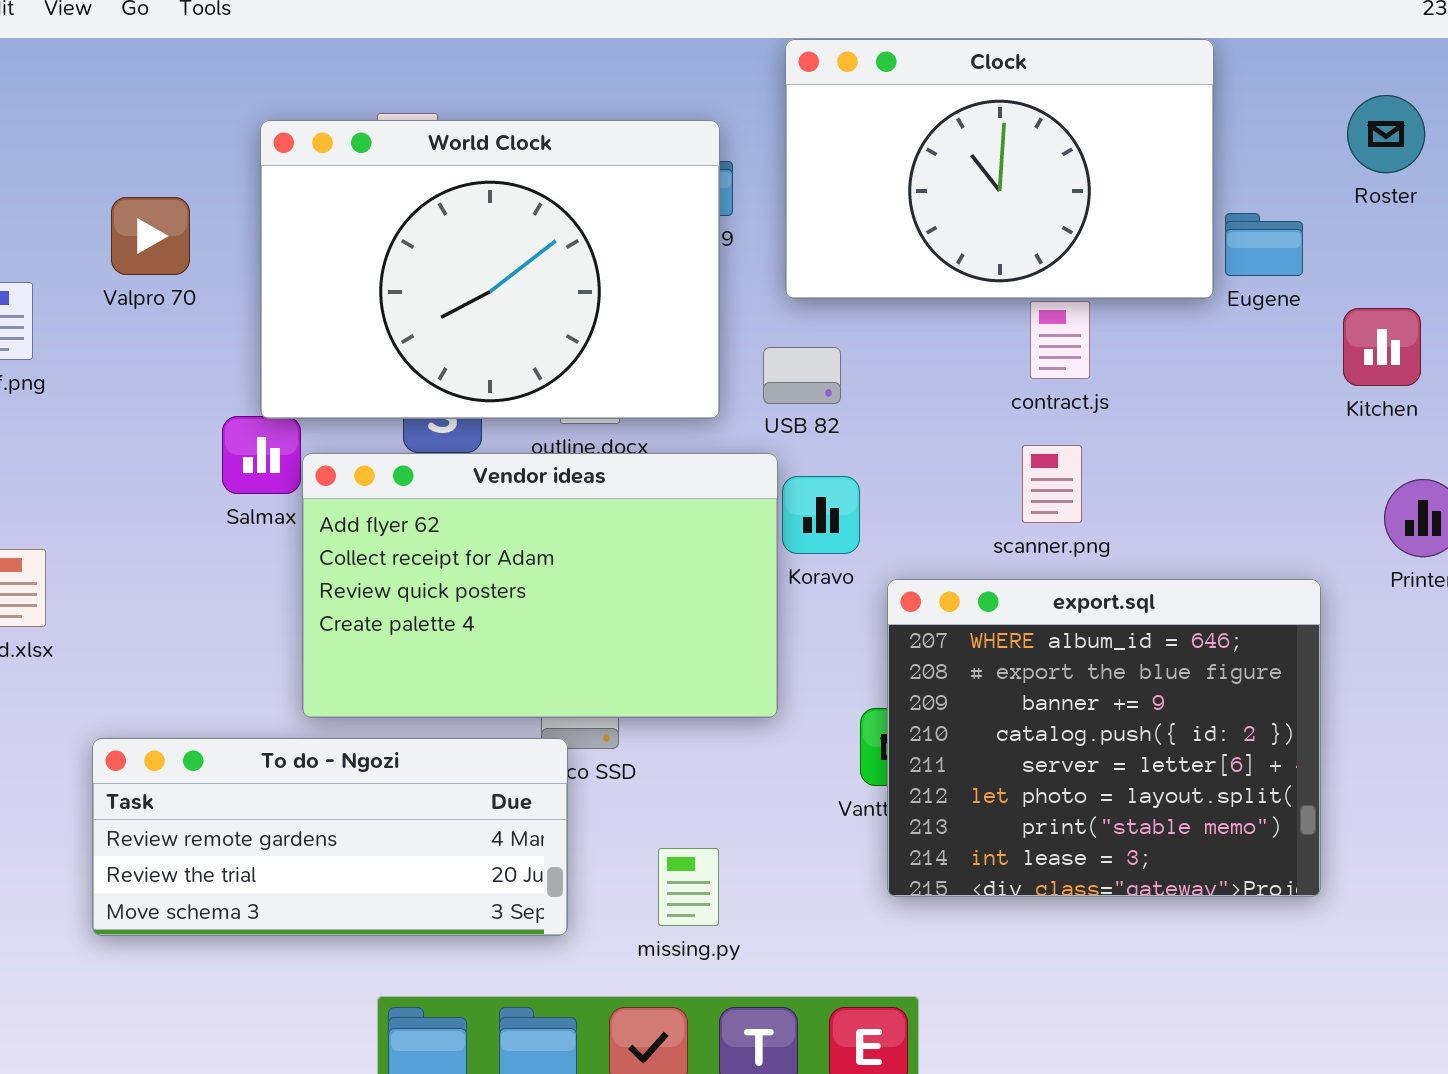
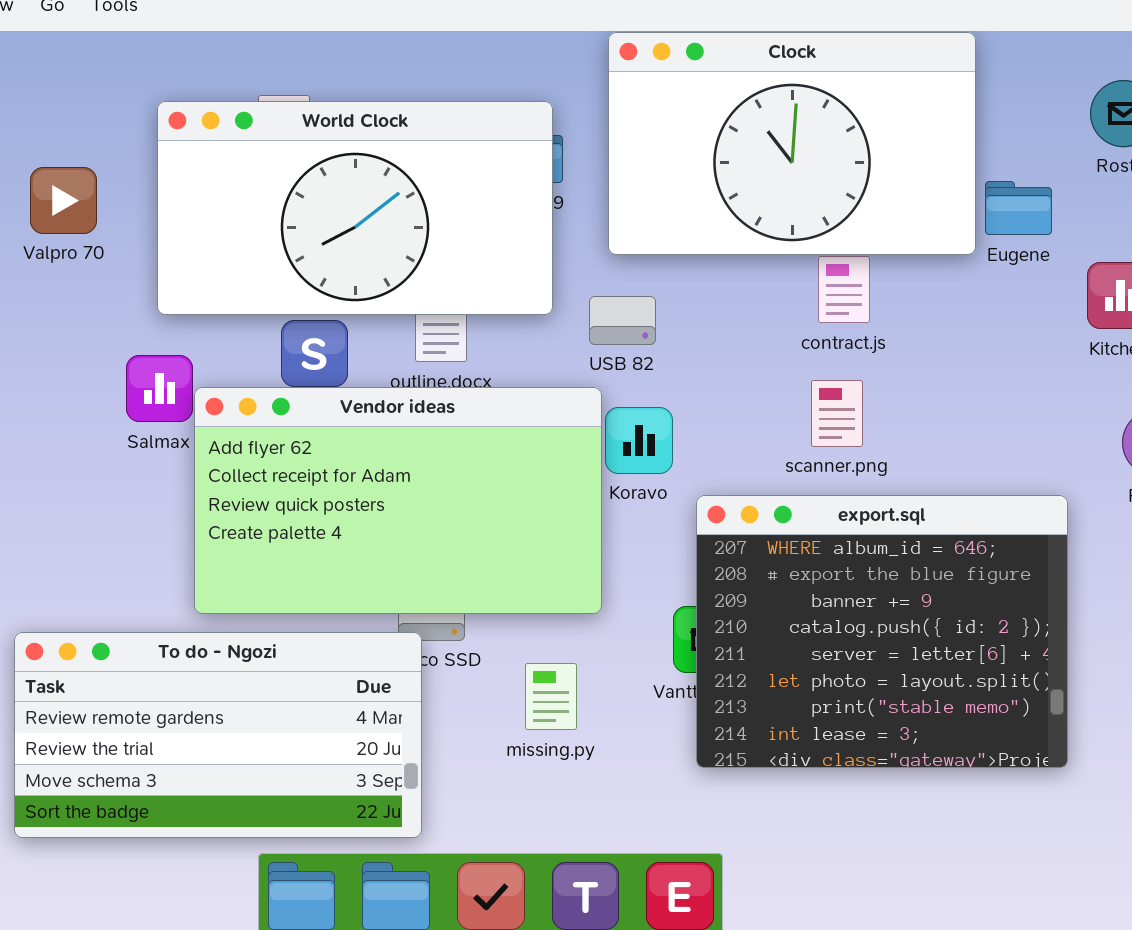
World Clock: [260,120,720,419] -> [157,101,553,315], resized
To do - Ngozi: [92,738,568,936] -> [14,632,422,838], resized
missing.py: [658,848,719,926] -> [525,663,577,730], moved

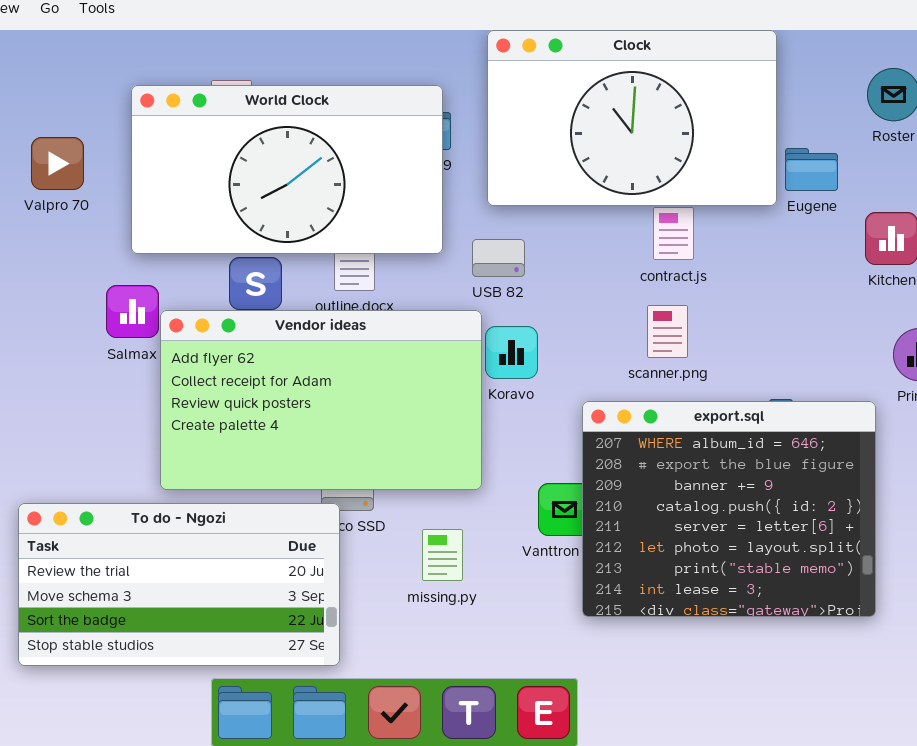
export.sql: [696,495,1068,768] -> [582,401,876,617], moved
To do - Ngozi: [14,632,422,838] -> [18,503,340,666], scrolled down 1 row

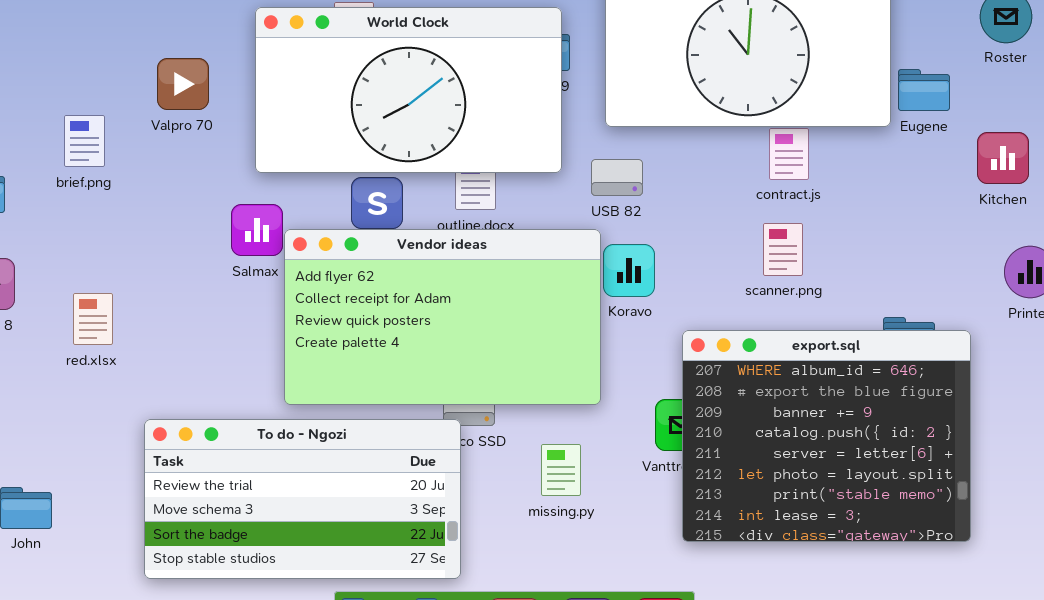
export.sql: [582,401,876,617] -> [682,330,971,542], moved

